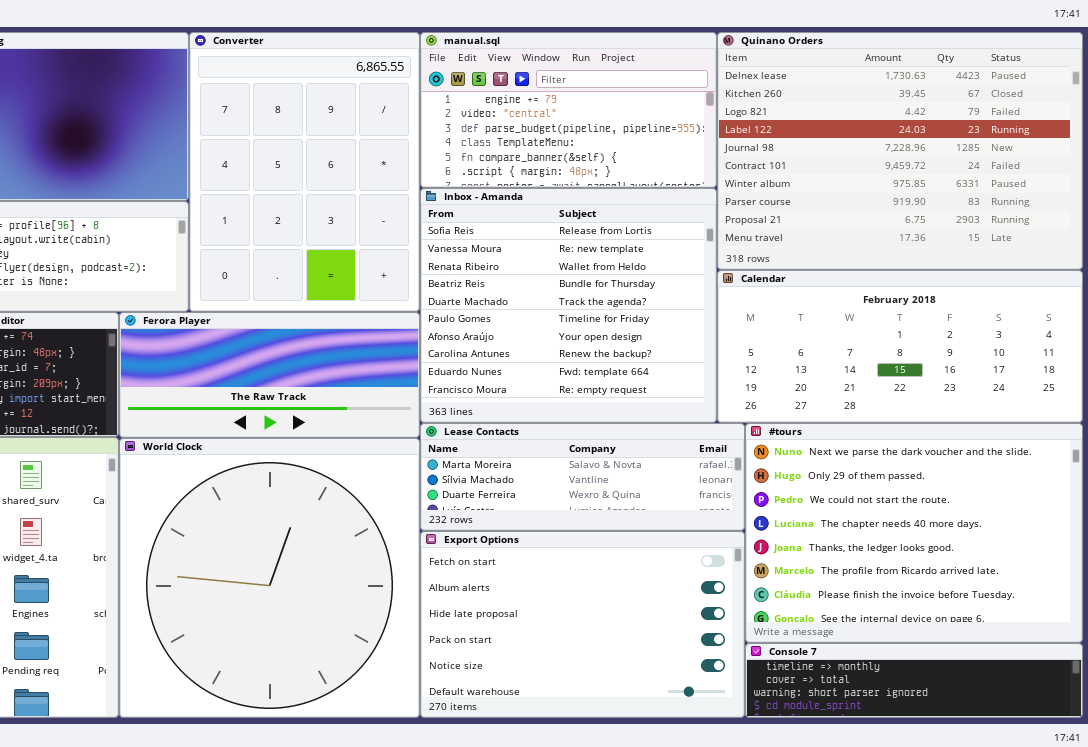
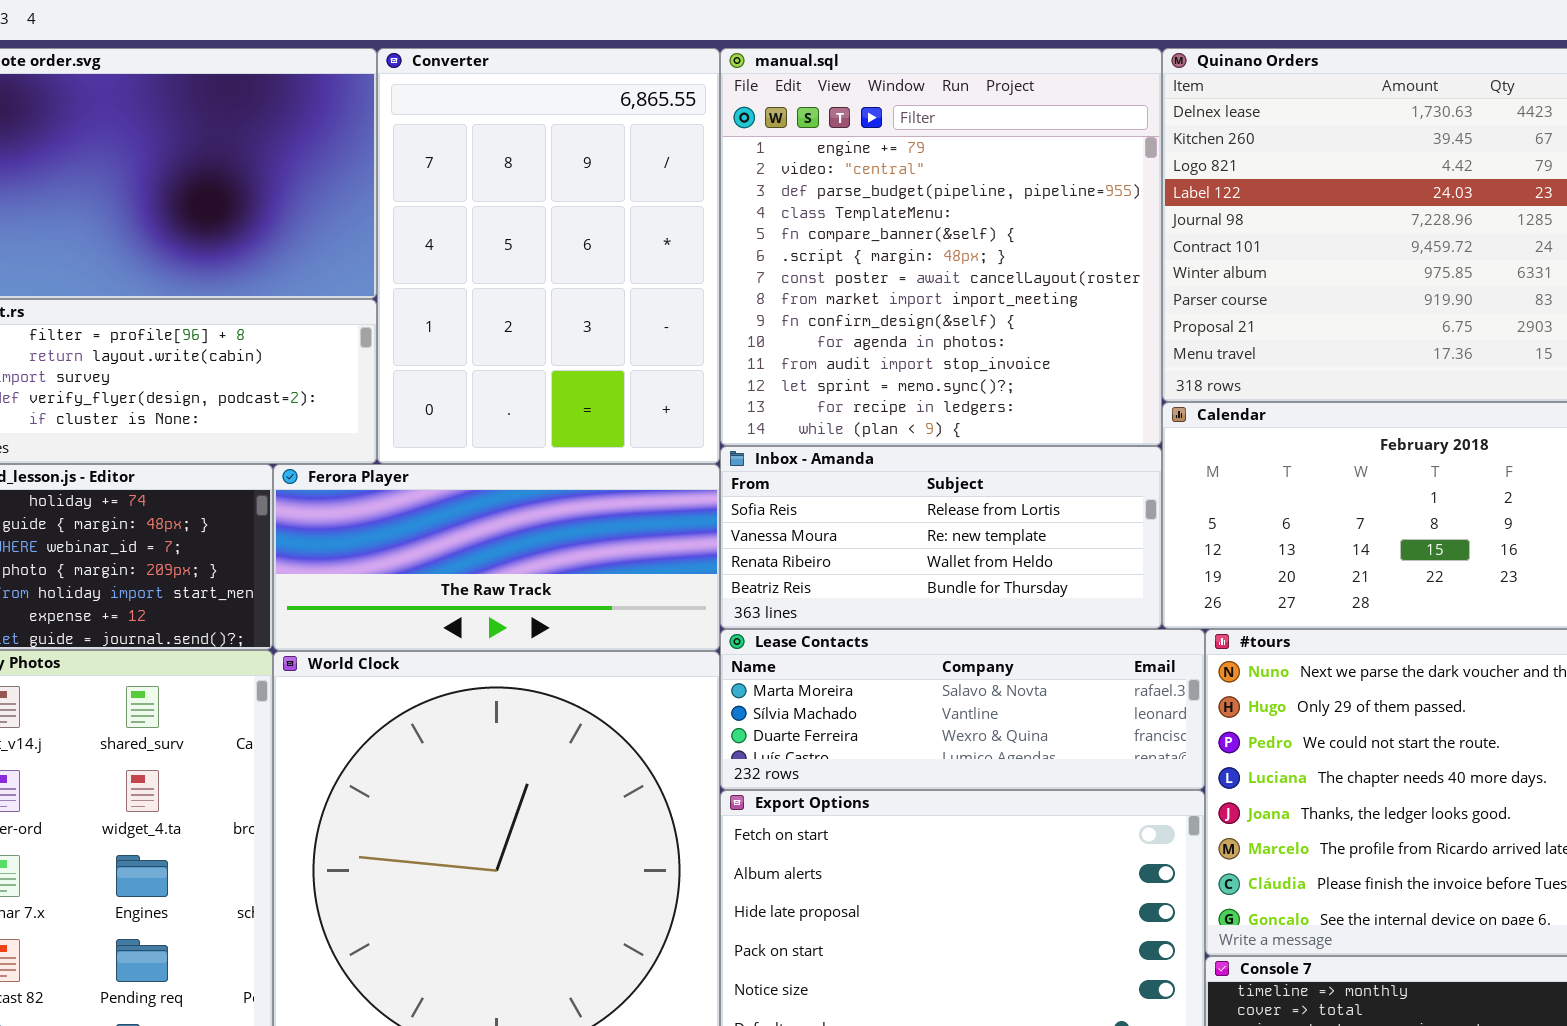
manual.sql: [420,32,717,188] -> [720,48,1162,446], resized
Inbox - Amanda: [420,188,717,423] -> [720,446,1162,629], resized

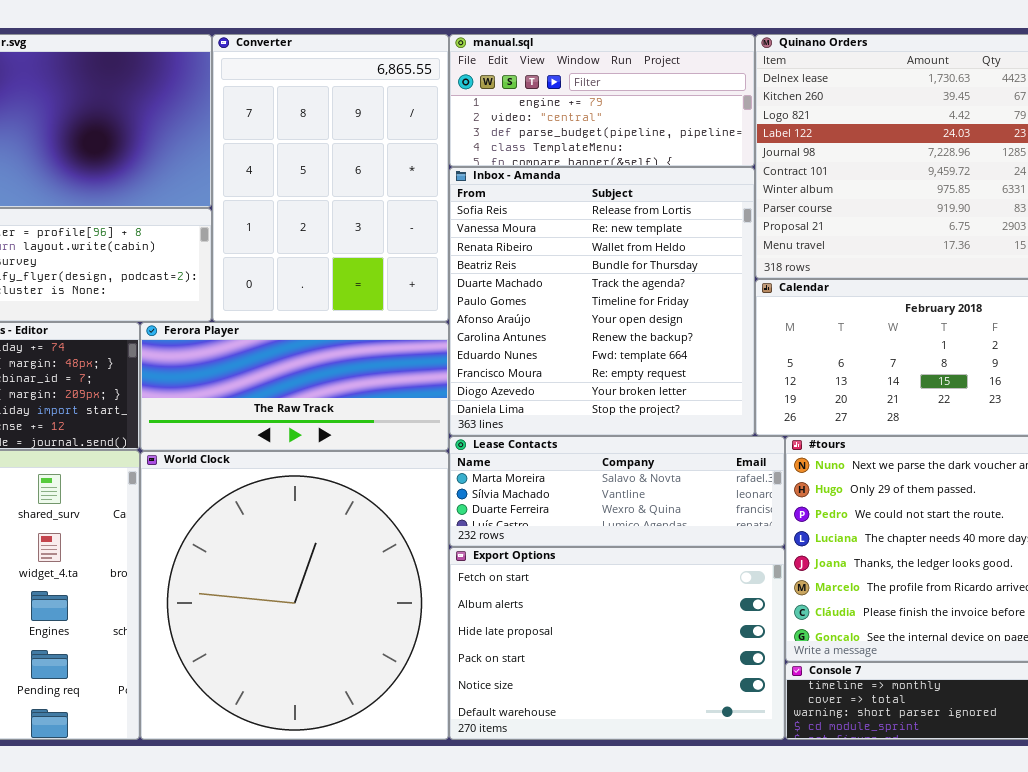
manual.sql: [720,48,1162,446] -> [449,34,755,167], resized
Inbox - Amanda: [720,446,1162,629] -> [449,167,755,436], resized

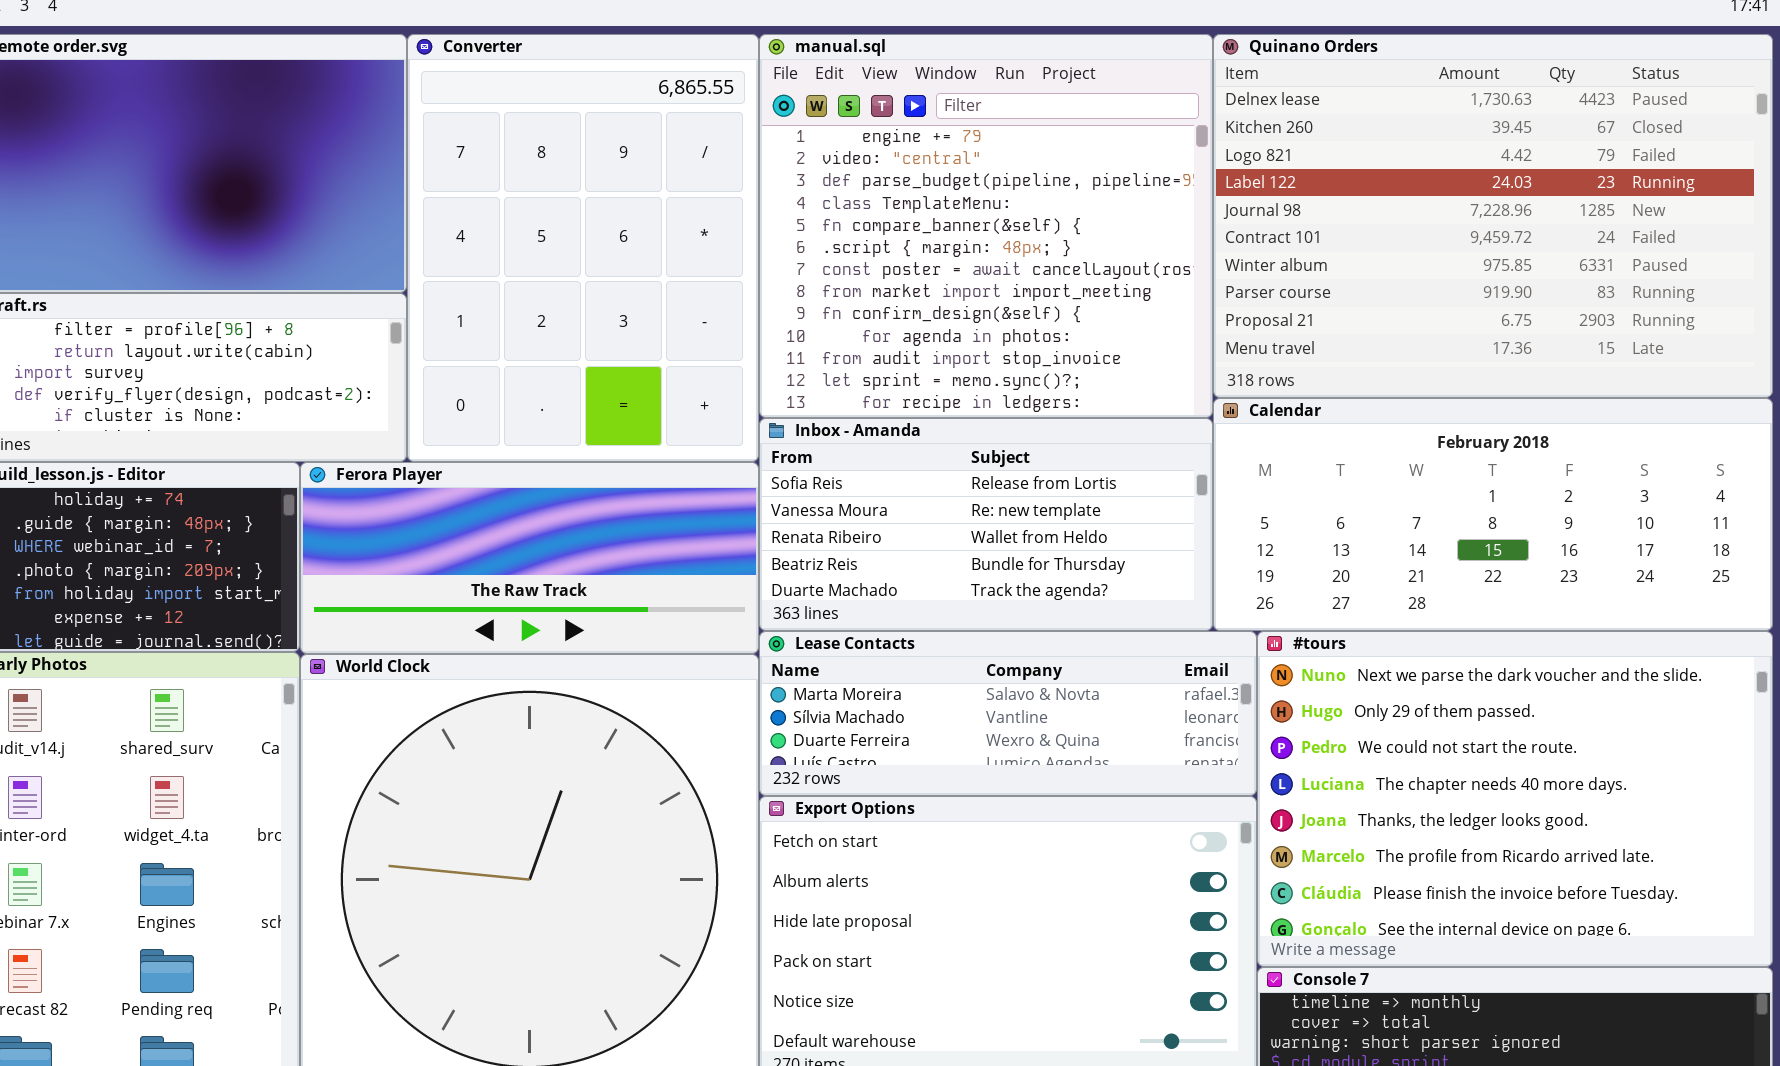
manual.sql: [449,34,755,167] -> [759,34,1213,418], resized
Inbox - Amanda: [449,167,755,436] -> [759,418,1213,631], resized

